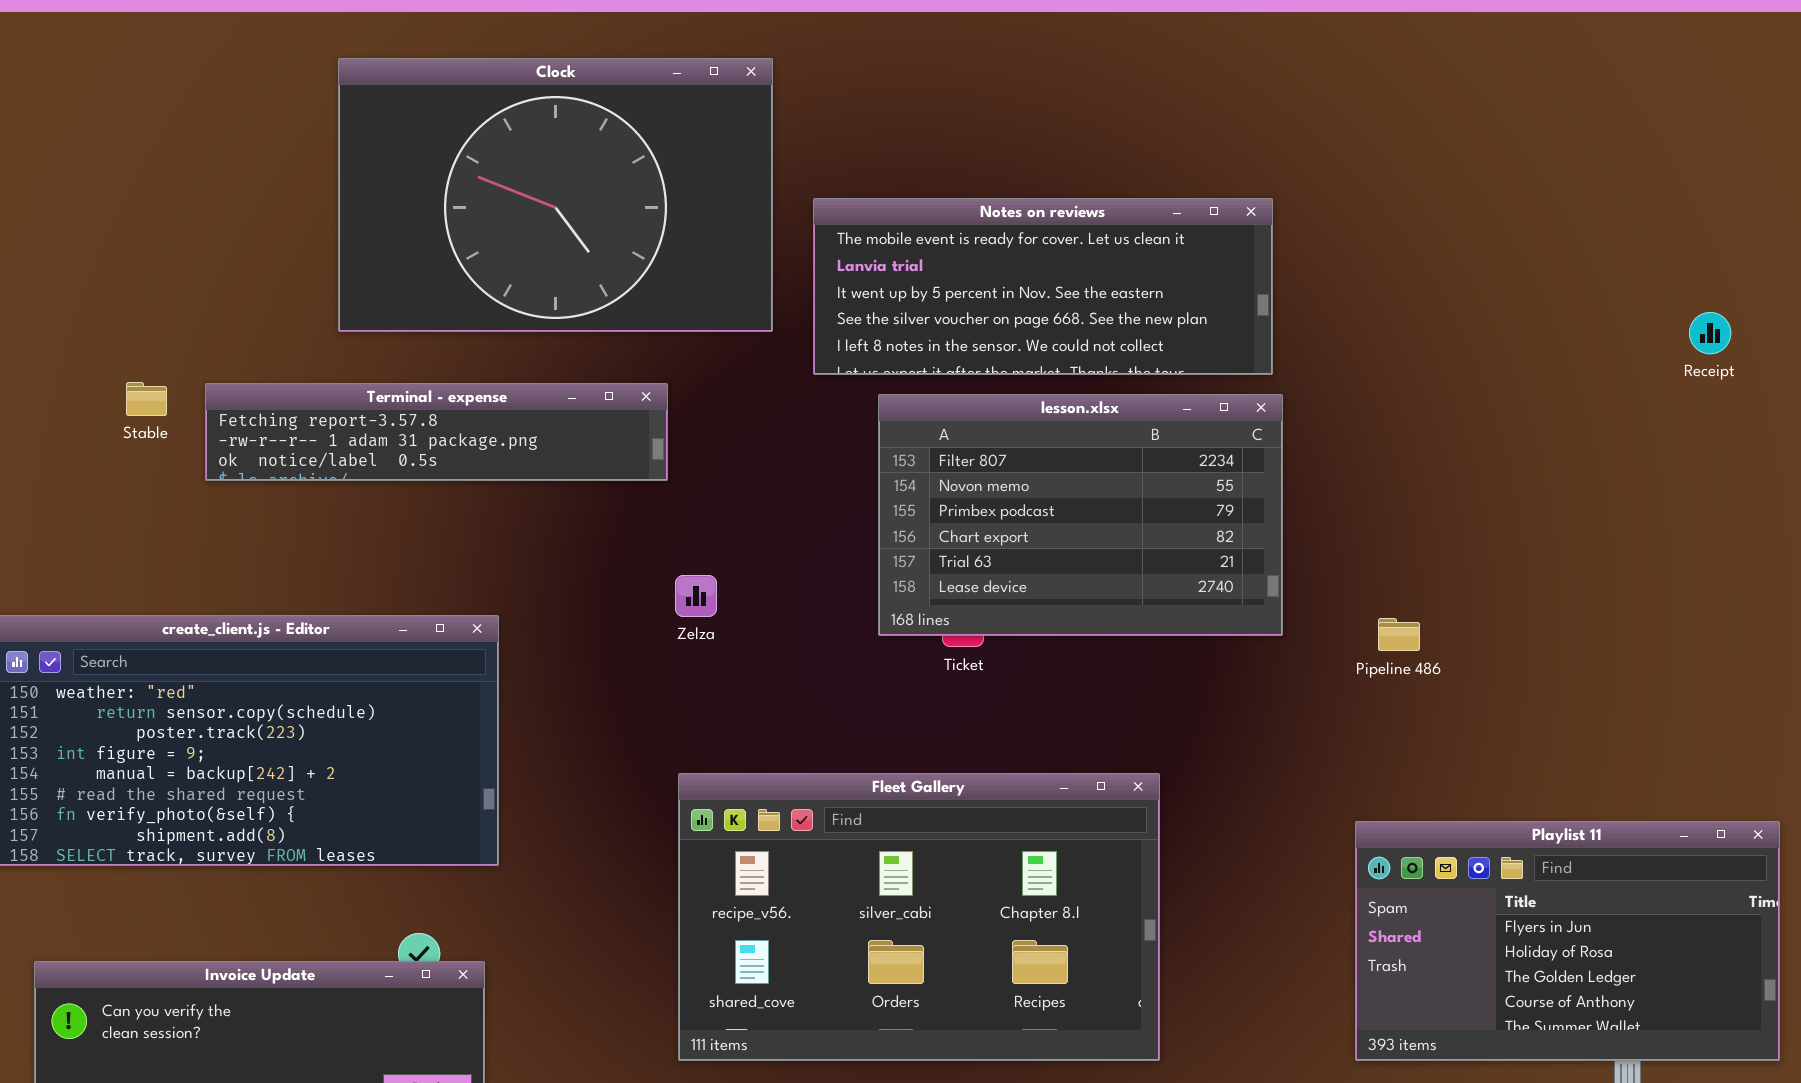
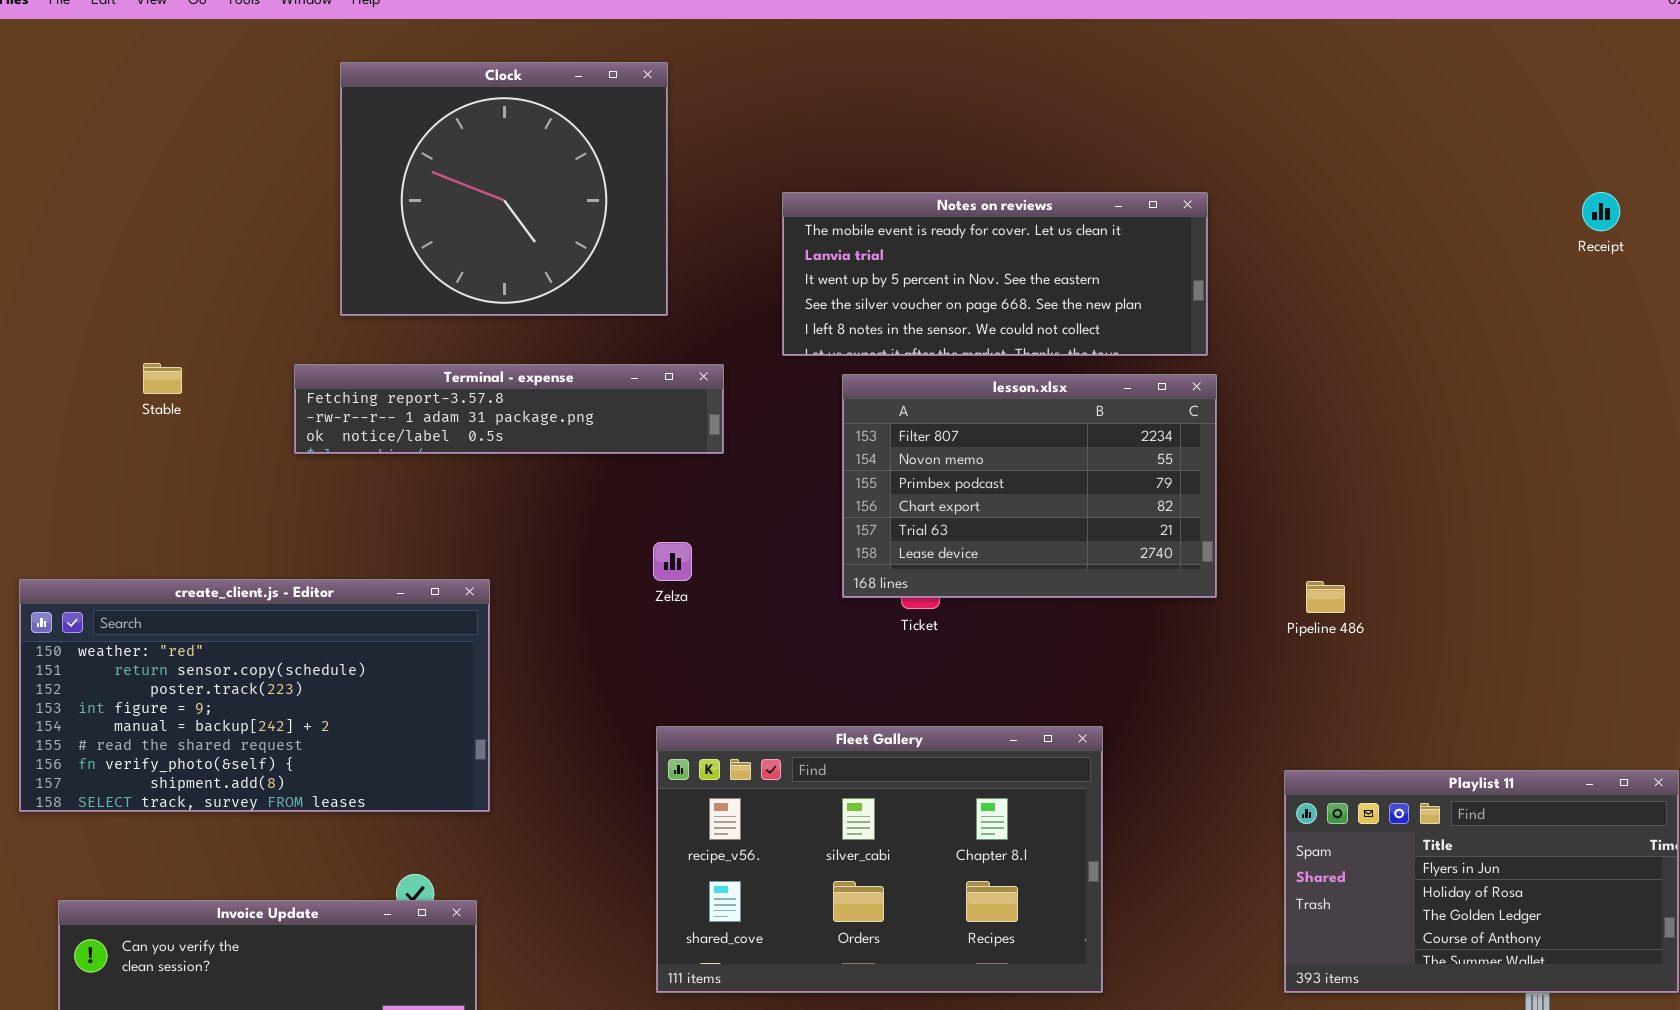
Clock: [338,58,773,332] -> [340,62,668,316], resized
Receipt: [1689,312,1731,354] -> [1582,192,1620,231], moved
Terminal - expense: [205,383,668,481] -> [294,364,724,454], moved

